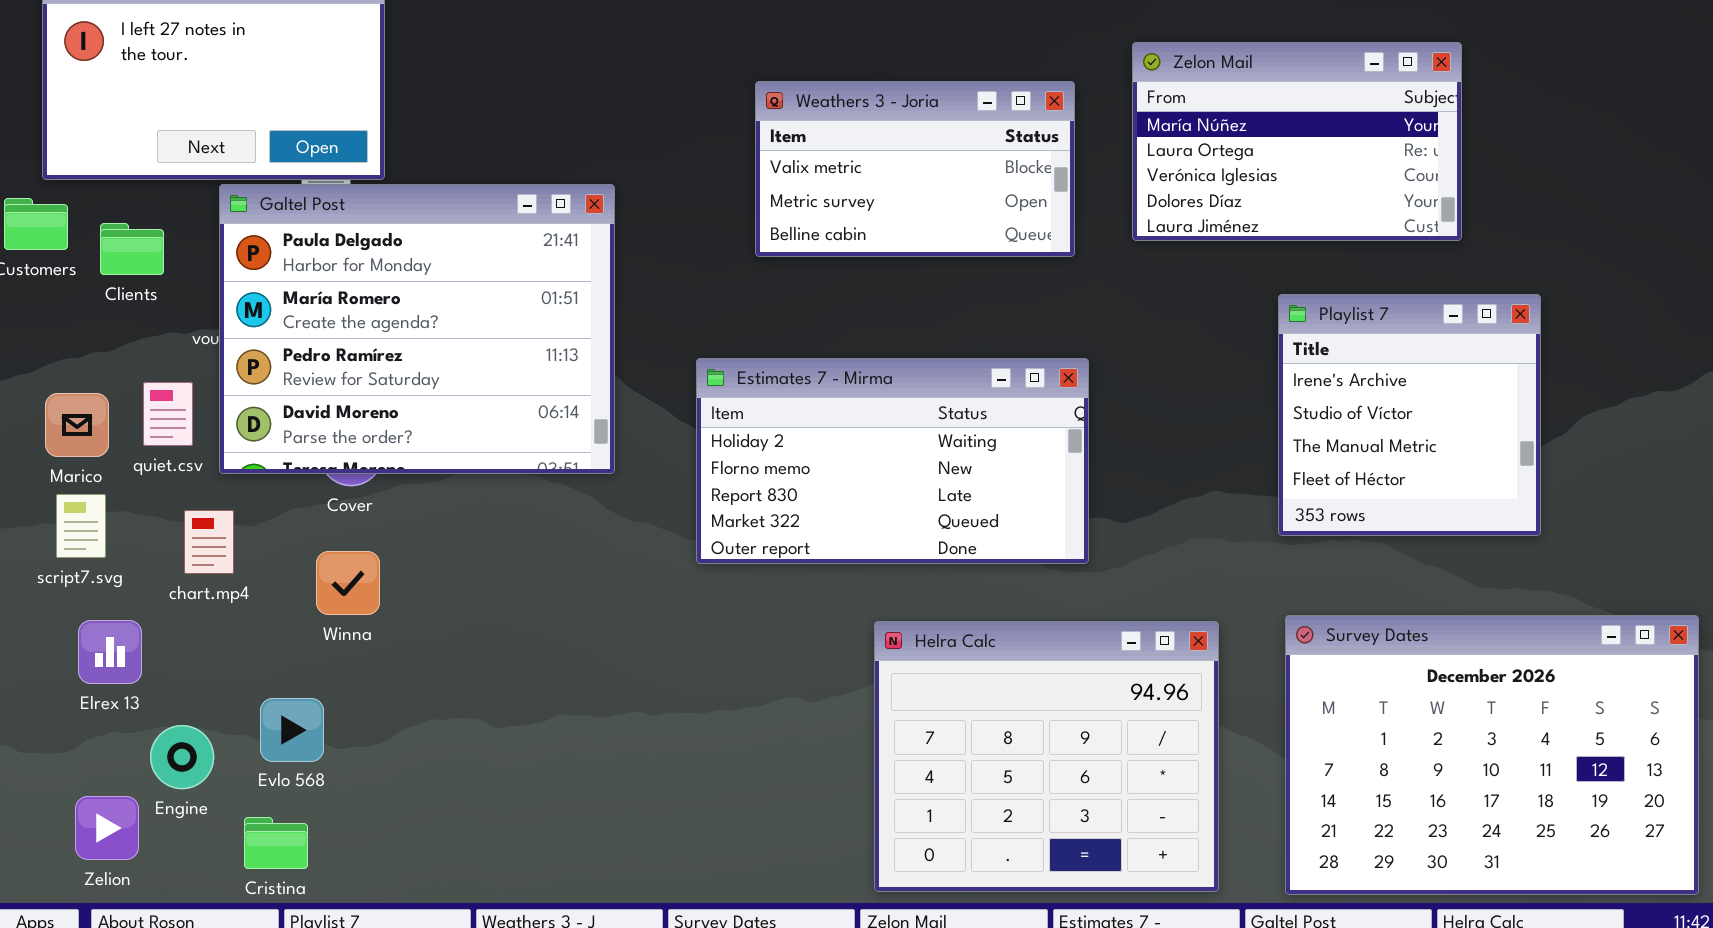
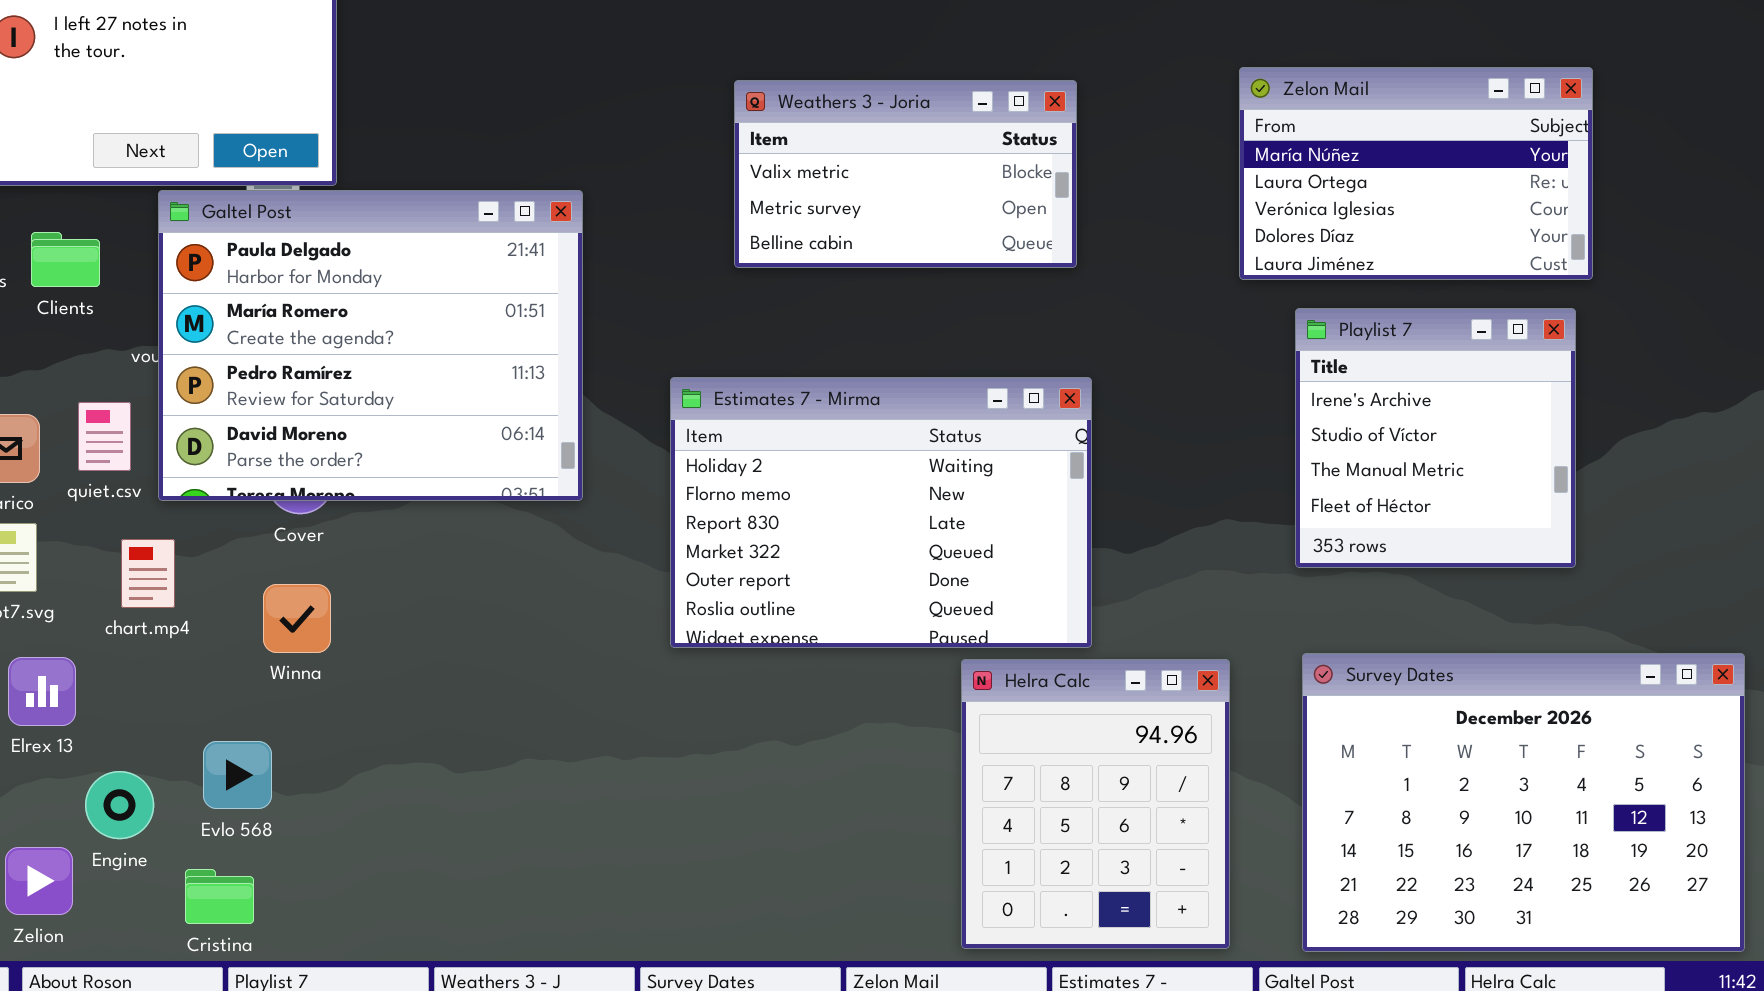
Zelon Mail: [1132,42,1462,241] -> [1239,67,1593,280], moved
Estimates 7 - Mirma: [696,358,1089,564] -> [670,377,1092,648], resized
Helra Calc: [874,621,1219,892] -> [961,659,1230,949], resized

